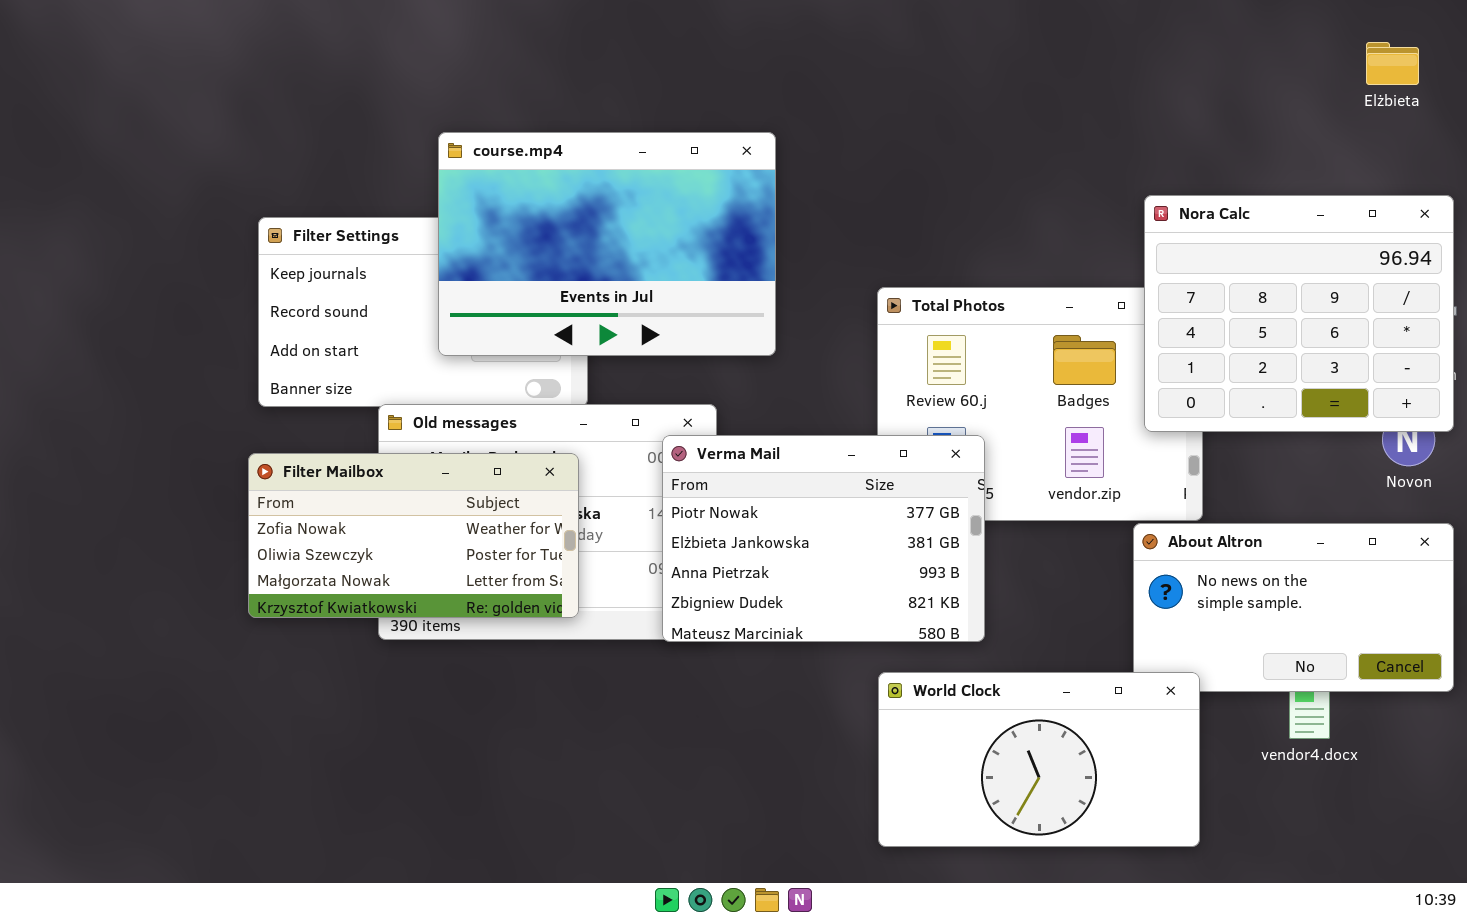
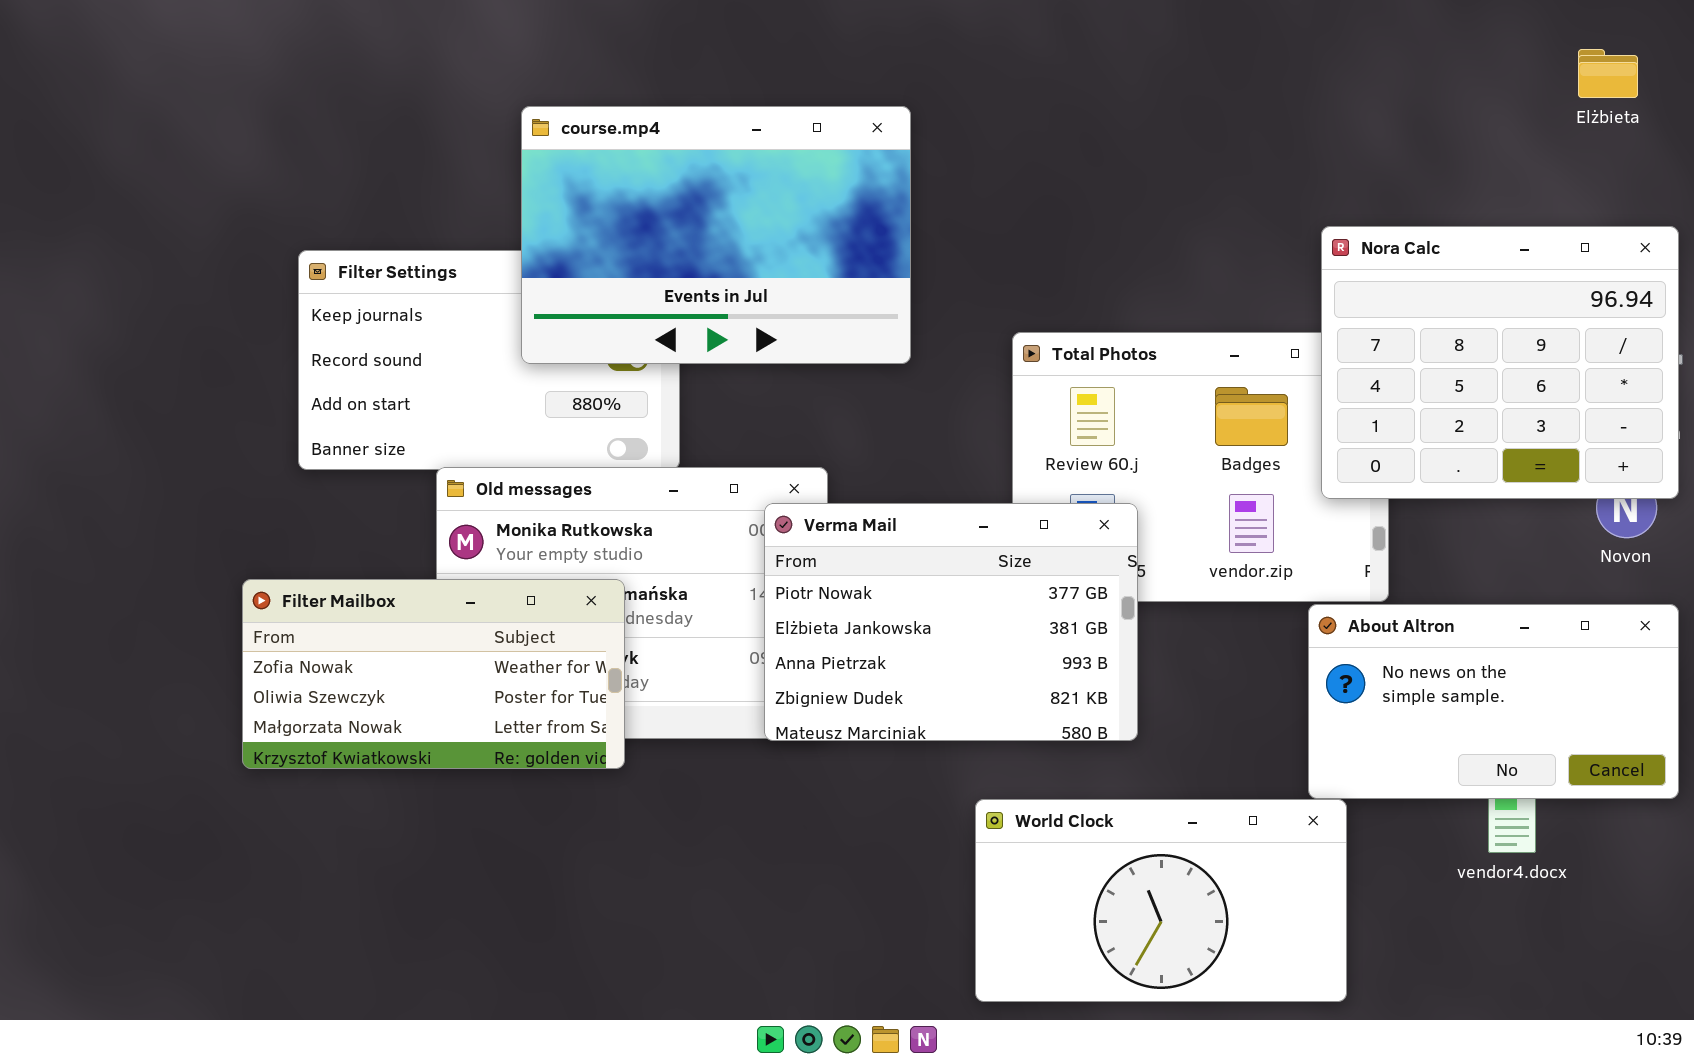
course.mp4: [438,132,776,356] -> [521,106,911,364], moved
Filter Mailbox: [248,453,579,618] -> [242,579,625,769], moved
World Clock: [878,672,1200,847] -> [975,799,1347,1002], moved

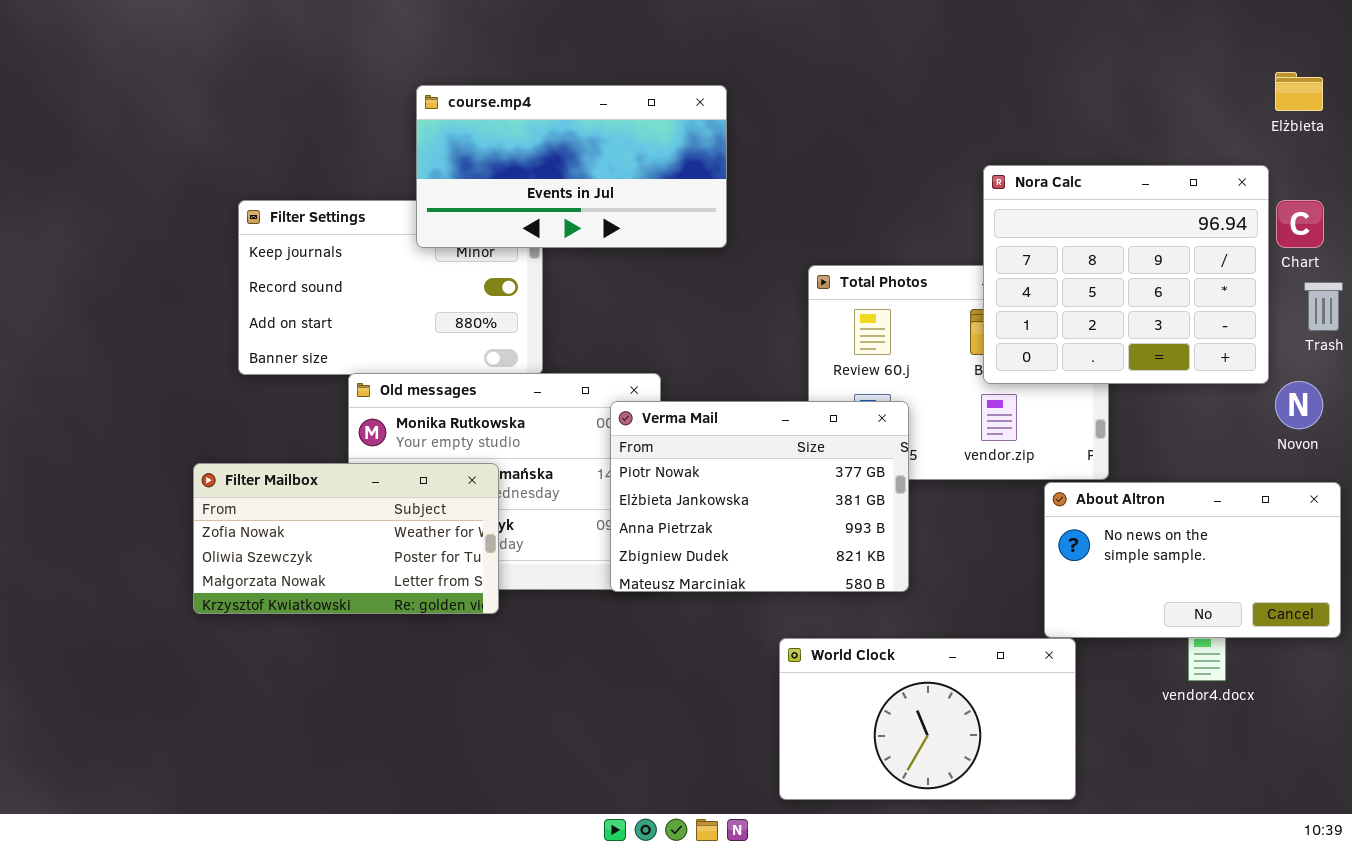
Elżbieta: [1578,49,1638,98] -> [1275,72,1323,111], moved
course.mp4: [521,106,911,364] -> [416,85,727,248], resized
Nora Calc: [1321,226,1679,499] -> [983,165,1269,384], moved

